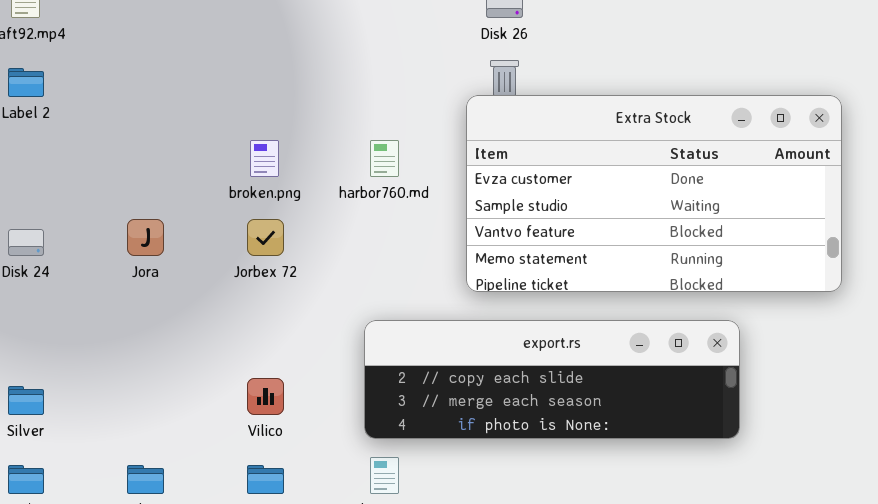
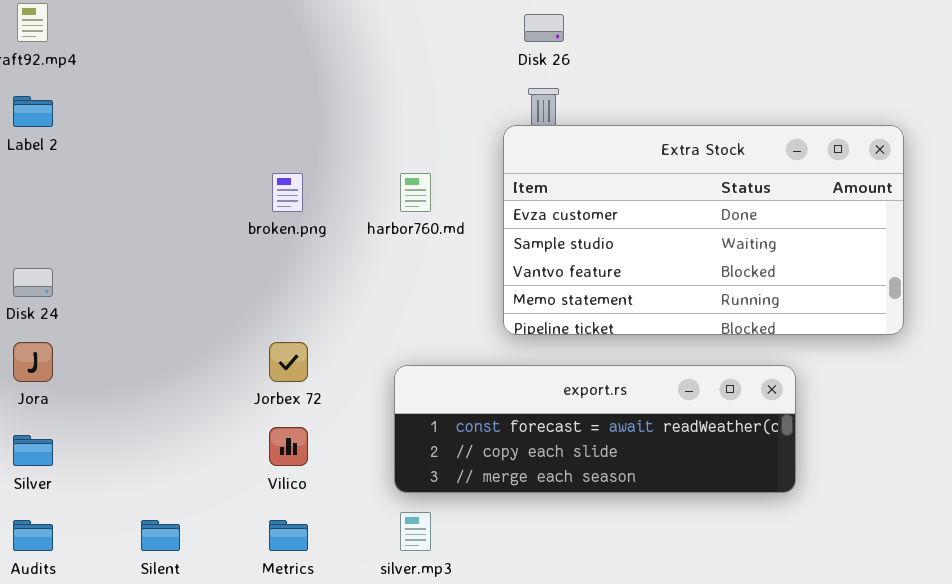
Jora: [127,219,164,256] -> [13,342,53,382], moved
Jorbex 72: [247,219,284,256] -> [269,342,308,382], moved
export.rs: [364,320,740,439] -> [394,365,796,493], scrolled up 1 row

